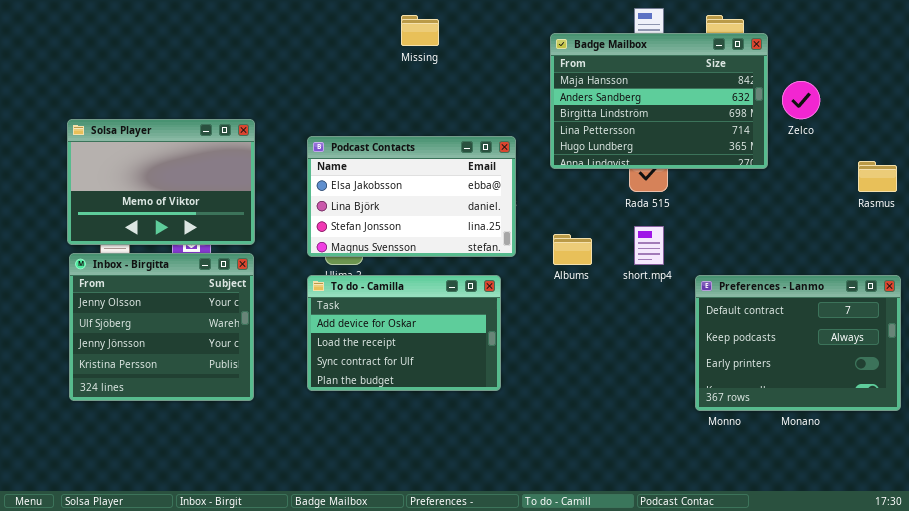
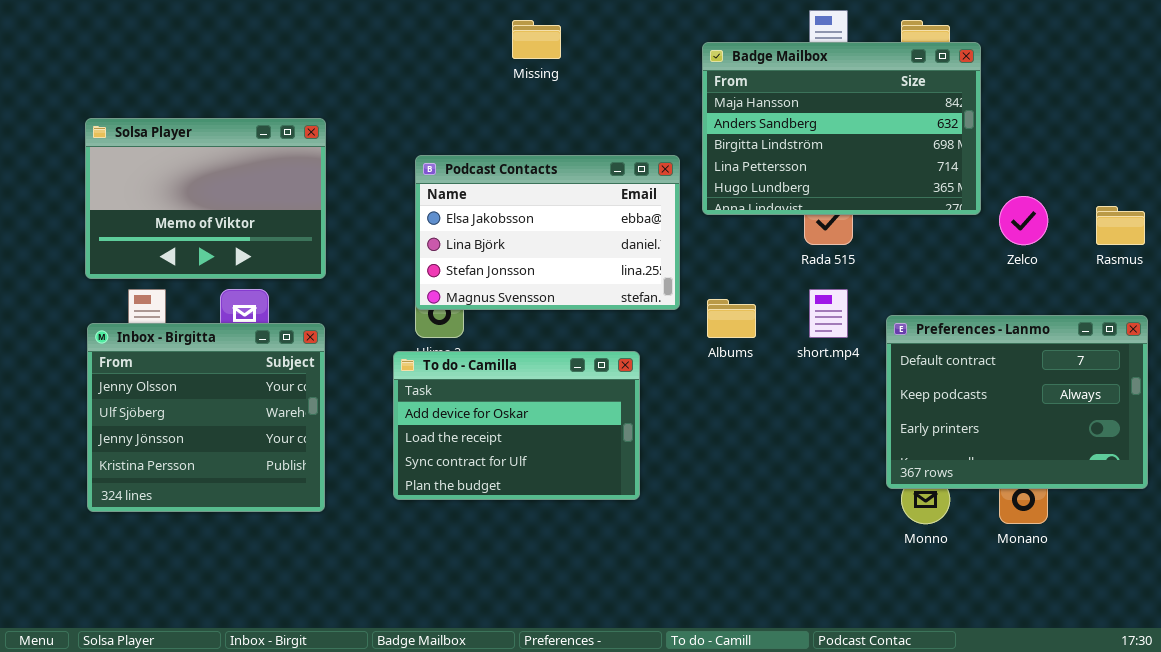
Zelco: [782,81,820,119] -> [999,196,1048,245], moved
Solsa Player: [67,119,255,245] -> [85,118,326,279], moved
Podcast Contacts: [307,136,516,257] -> [415,155,680,310], moved
Preferences - Lanmo: [695,275,901,411] -> [886,315,1148,489], moved

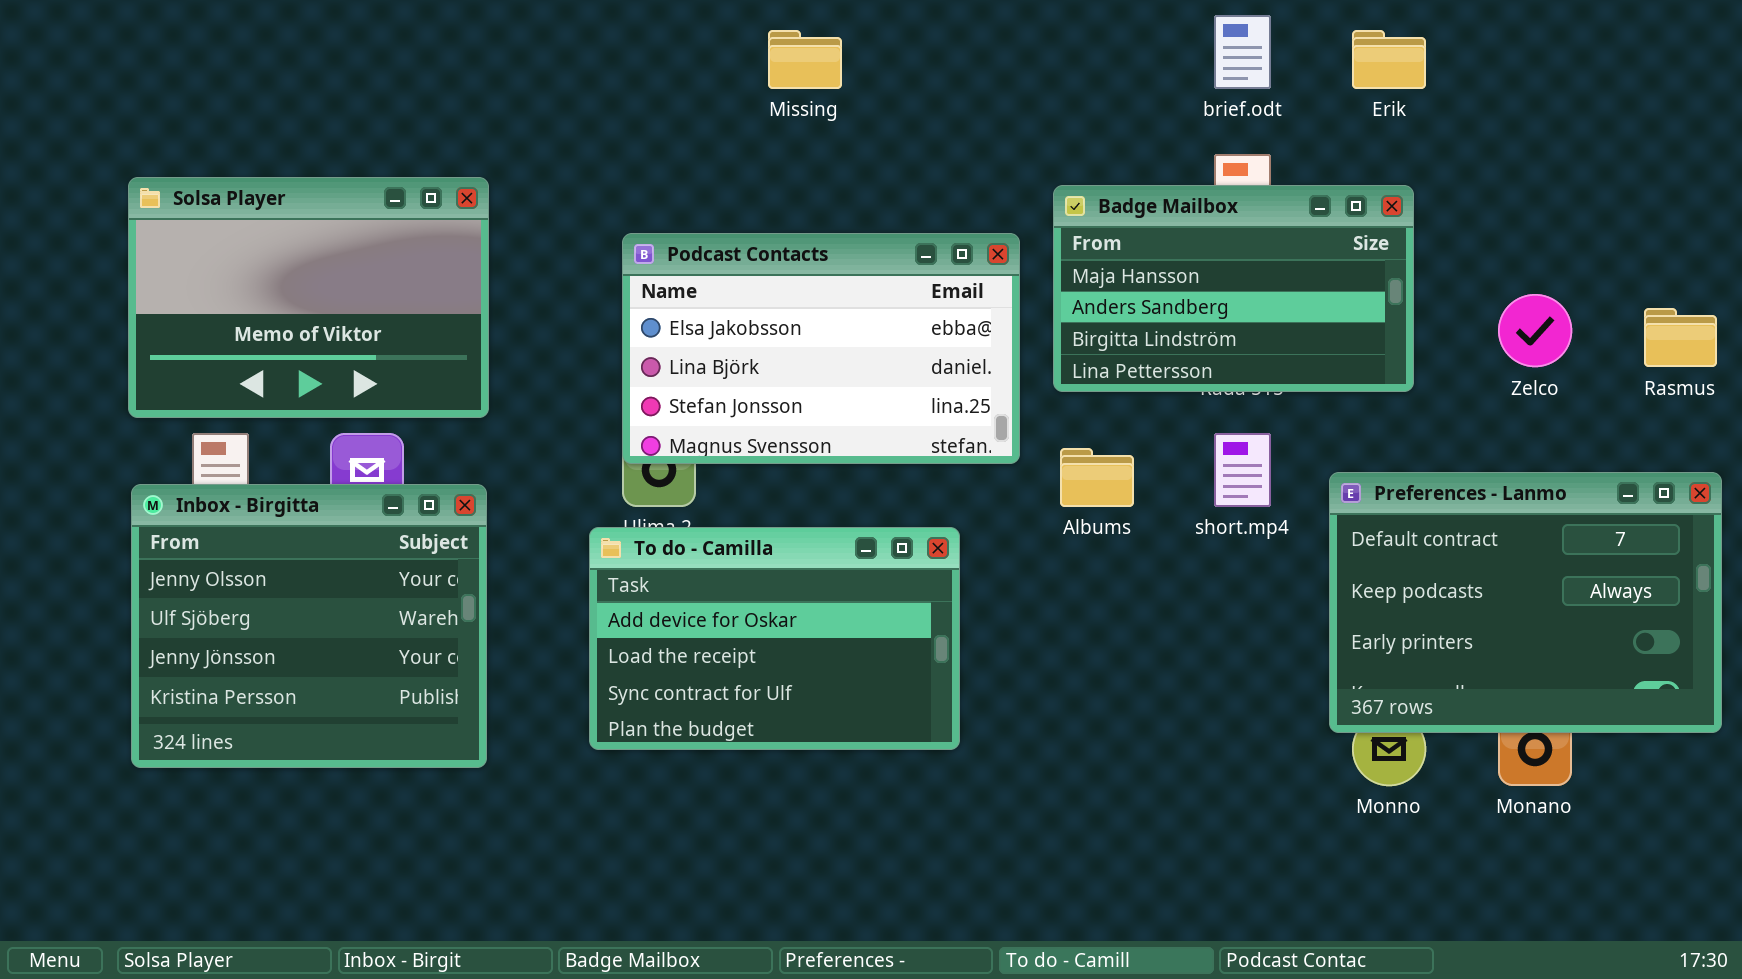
Badge Mailbox: [702,42,981,215] -> [1053,185,1414,392], moved, resized

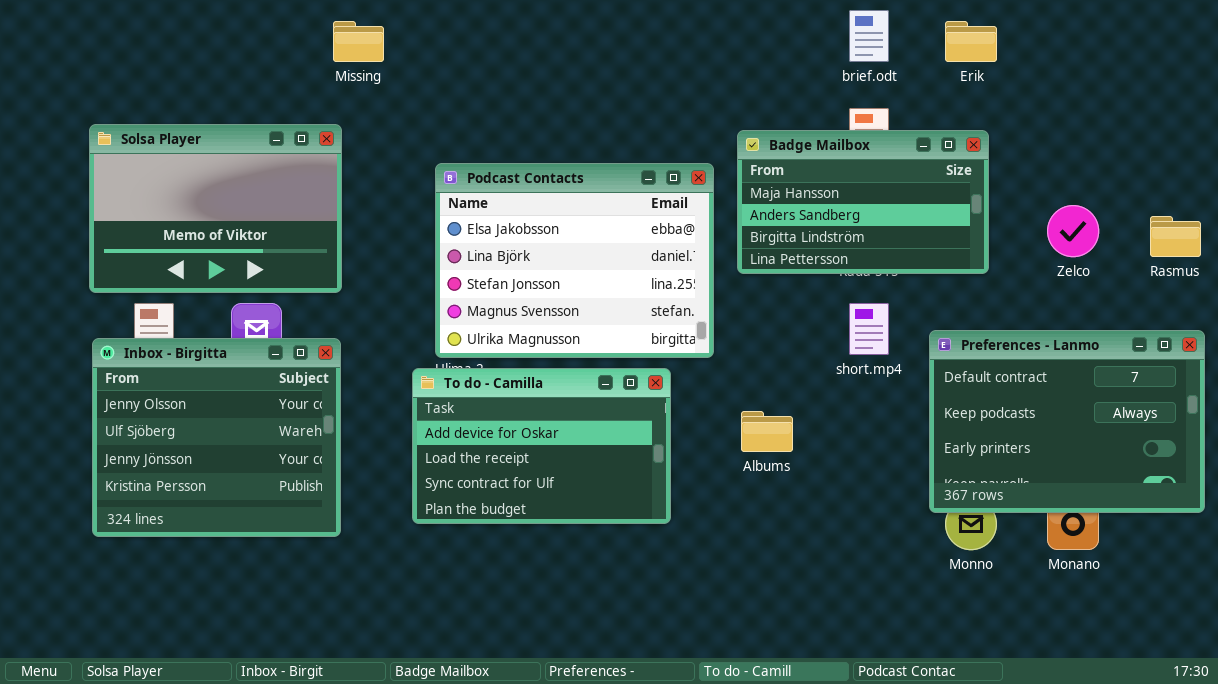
Missing: [768,30,842,89] -> [333,21,384,62], moved
Podcast Contacts: [622,233,1020,464] -> [435,163,714,358], resized
Albums: [1060,448,1134,507] -> [741,411,793,452], moved

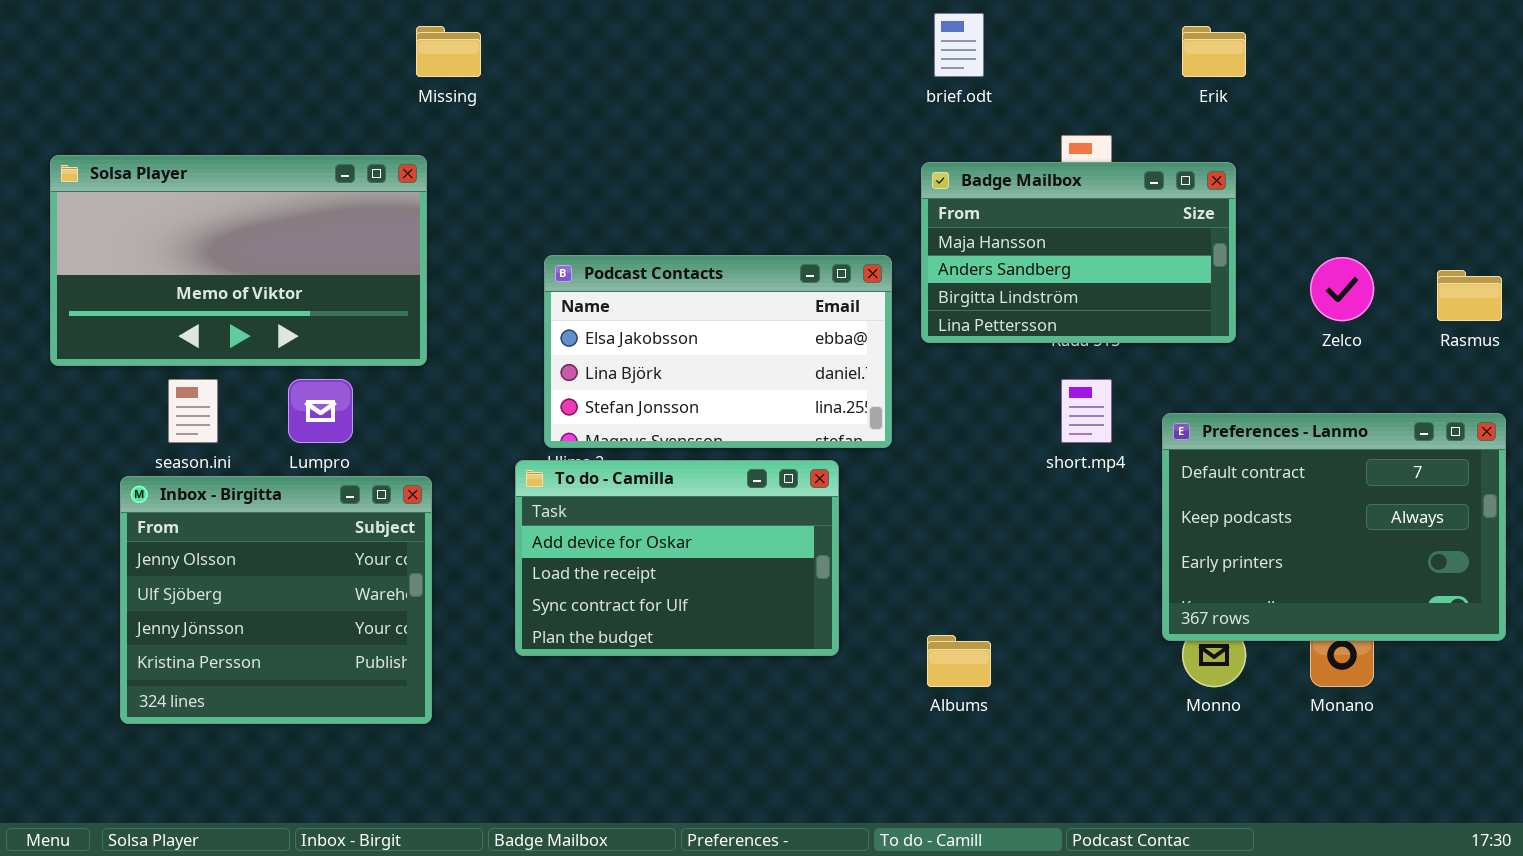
brief.odt: [849,10,889,62] -> [934,13,984,77], moved
Solsa Player: [89,124,342,293] -> [50,155,427,366], resized
Podcast Contacts: [435,163,714,358] -> [544,255,892,448], resized
Inbox - Birgitta: [92,338,341,537] -> [120,476,432,724], moved
Albums: [741,411,793,452] -> [927,635,991,687], moved

